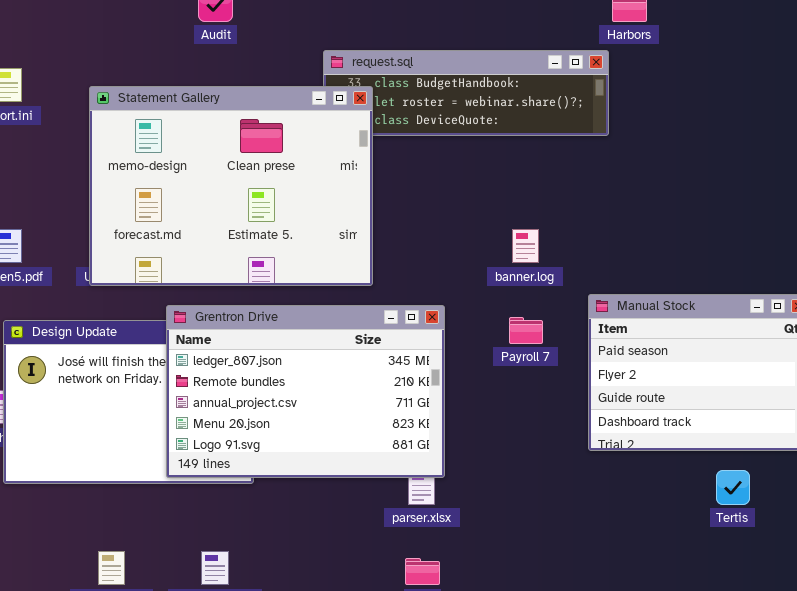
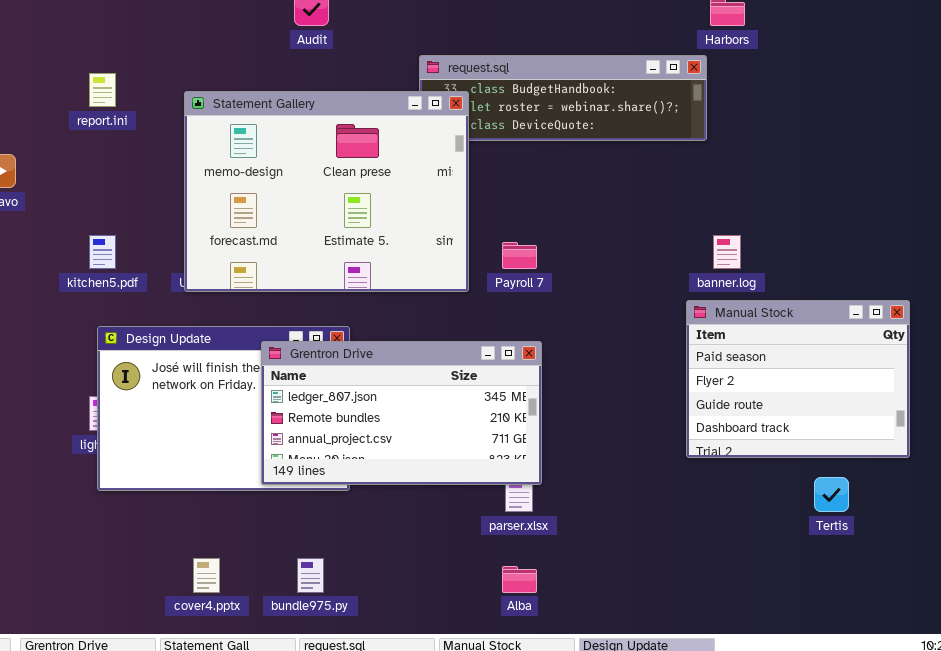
banner.log: [512,229,539,263] -> [713,235,741,269], moved
Grentron Drive: [166,305,445,478] -> [261,341,542,485], resized
Payroll 7: [509,317,543,344] -> [502,242,537,269], moved

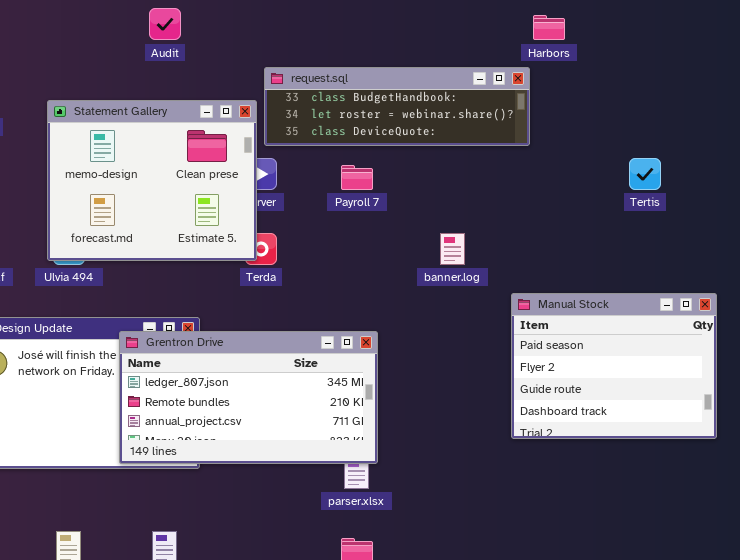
Statement Gallery: [184,91,469,292] -> [47,100,257,261], resized
banner.log: [713,235,741,269] -> [440,233,465,265], moved
Payroll 7: [502,242,537,269] -> [341,165,373,190], moved
Tertis: [814,477,849,512] -> [629,158,661,190], moved

